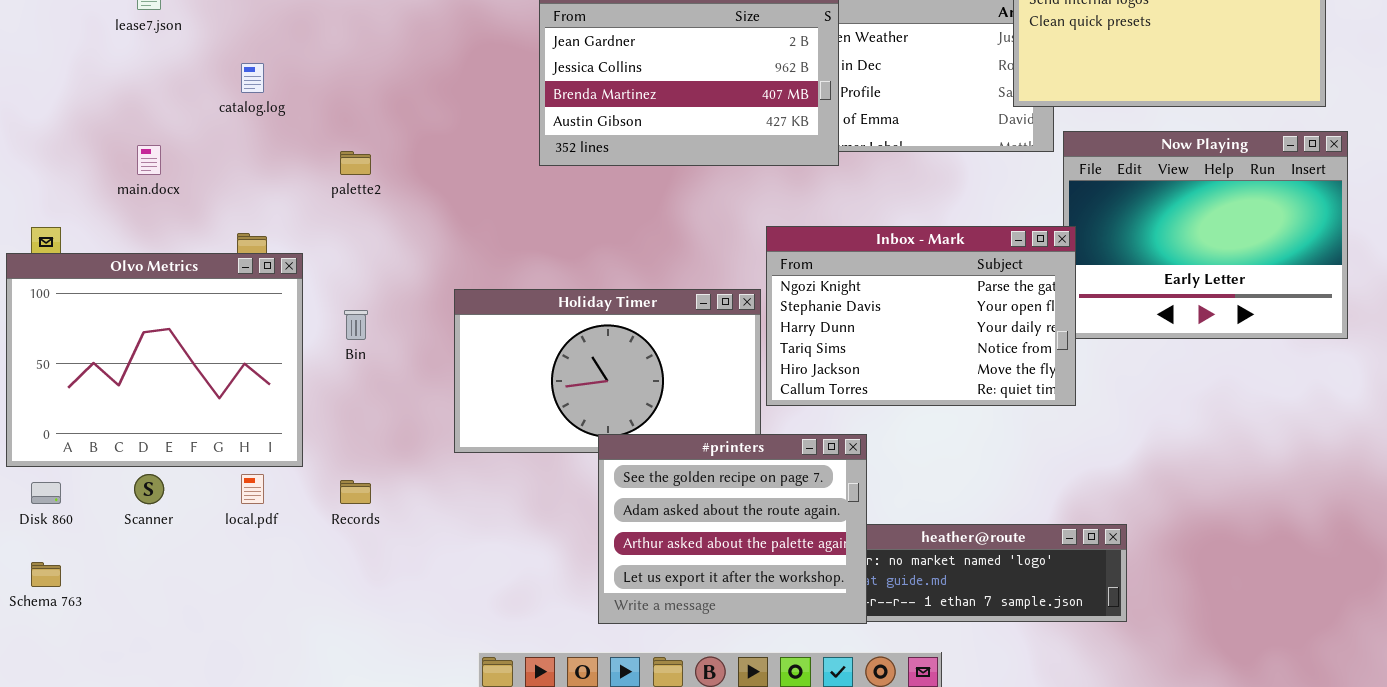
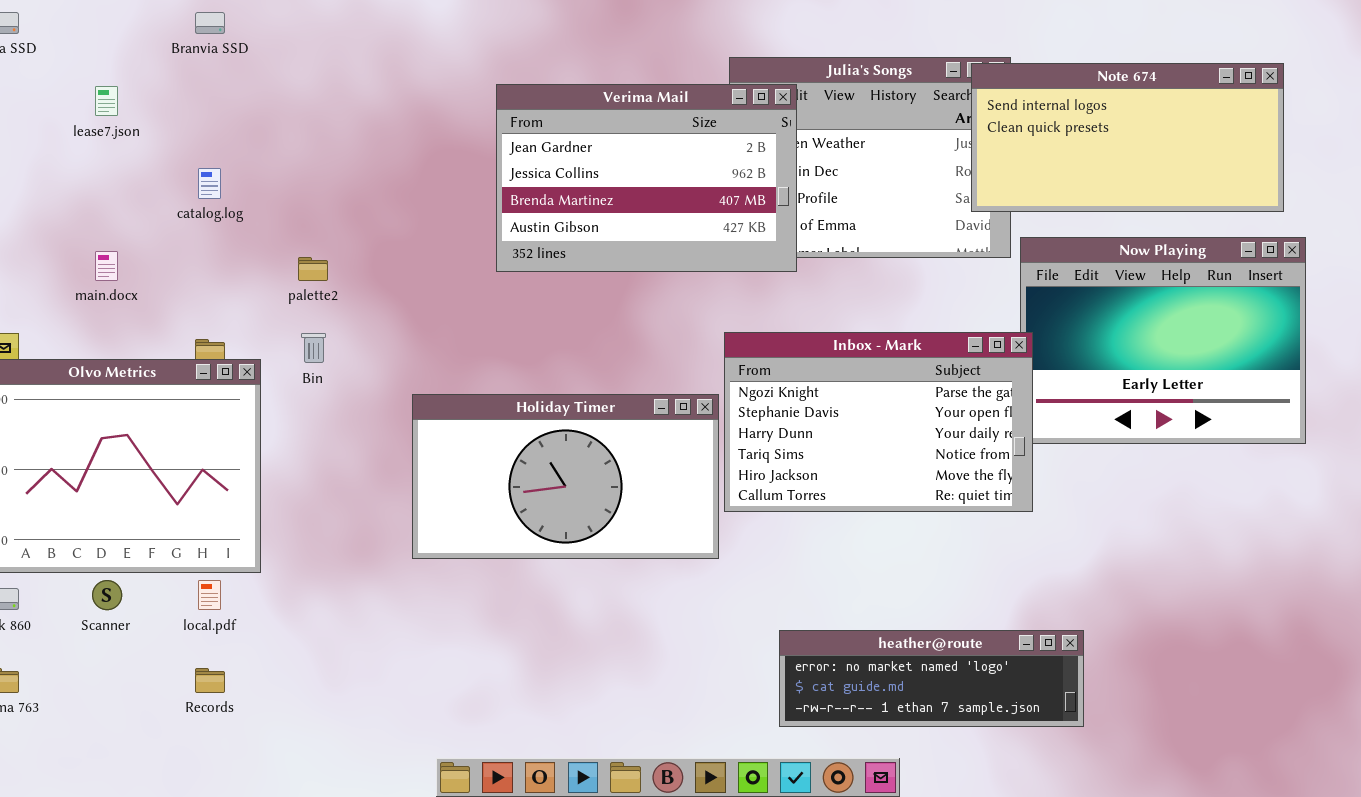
Bin: [344,310,368,340] -> [301,333,326,363], moved
#printers: [598,434,867,624] -> none, closed
Records: [340,480,371,504] -> [195,668,225,693], moved

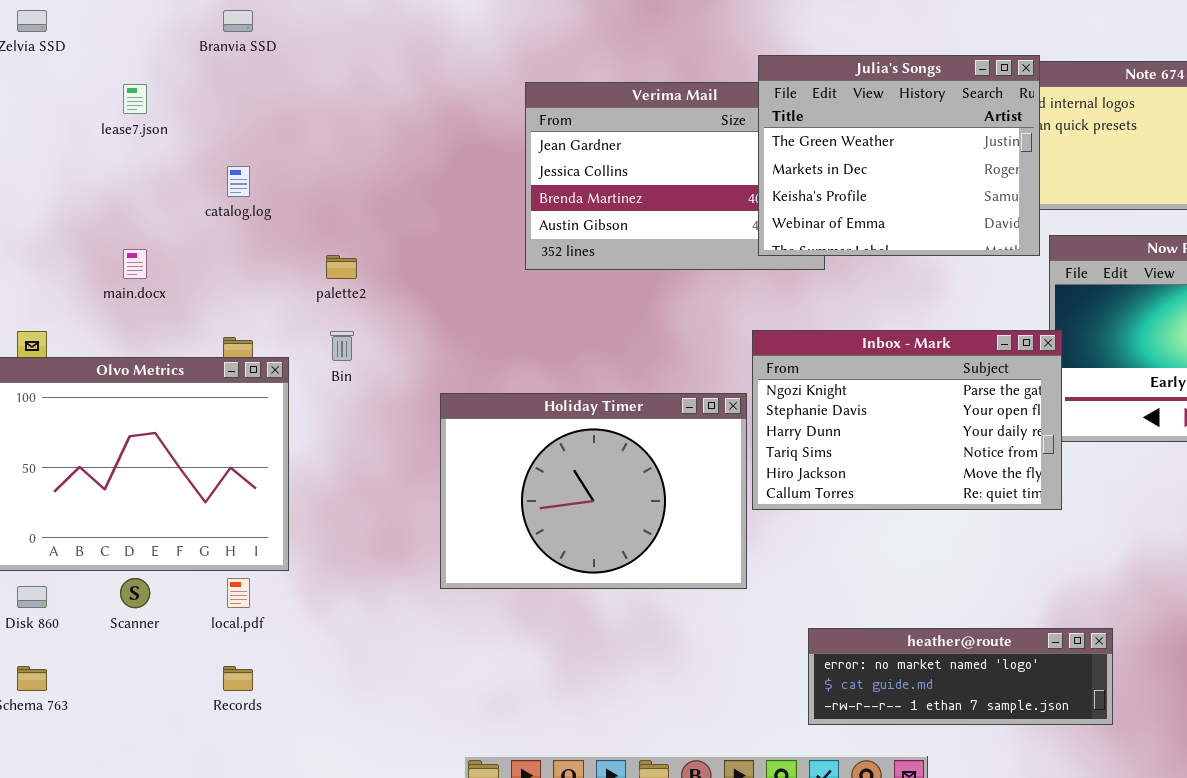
Julia's Songs: [729,57,1011,258] -> [758,55,1040,256], raised
Holiday Timer: [412,394,719,559] -> [440,393,747,589], resized

